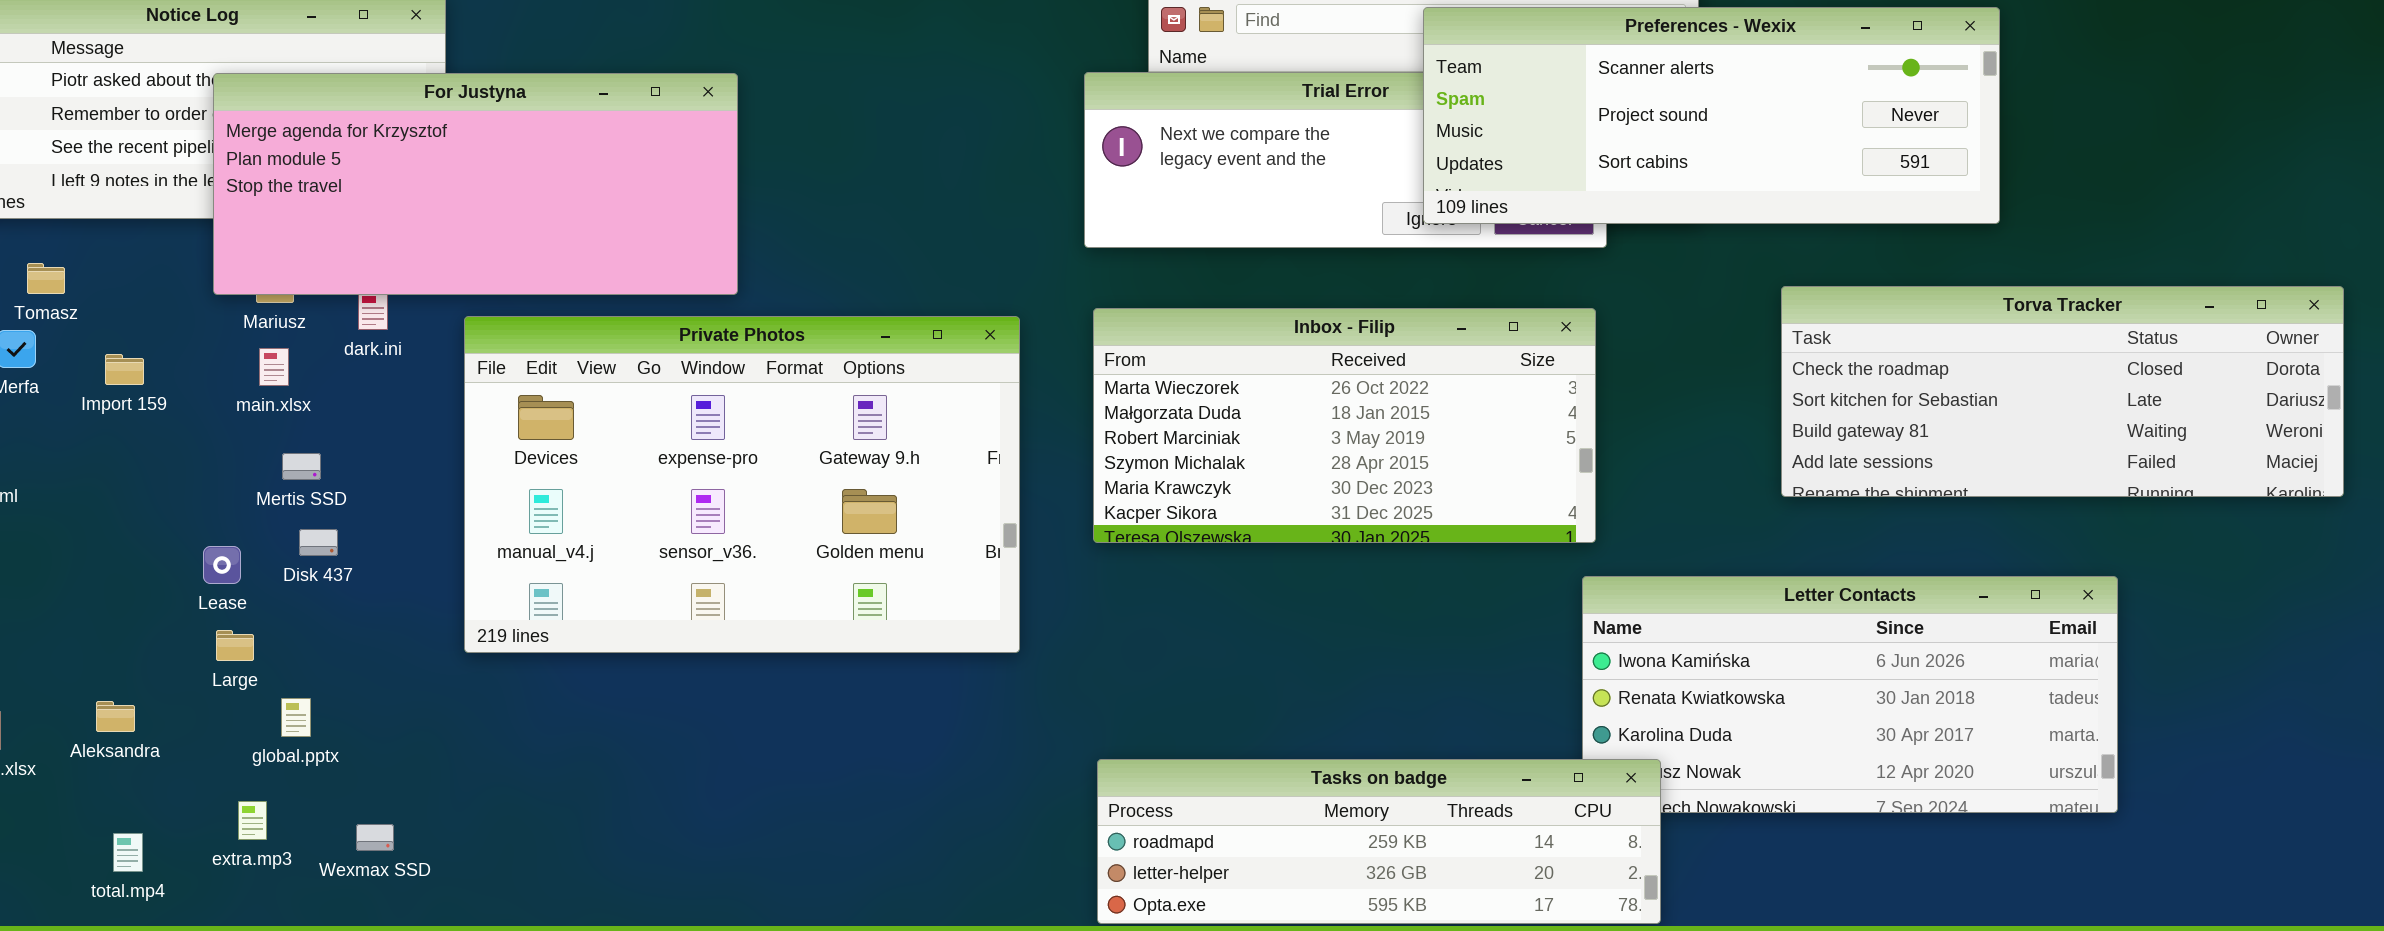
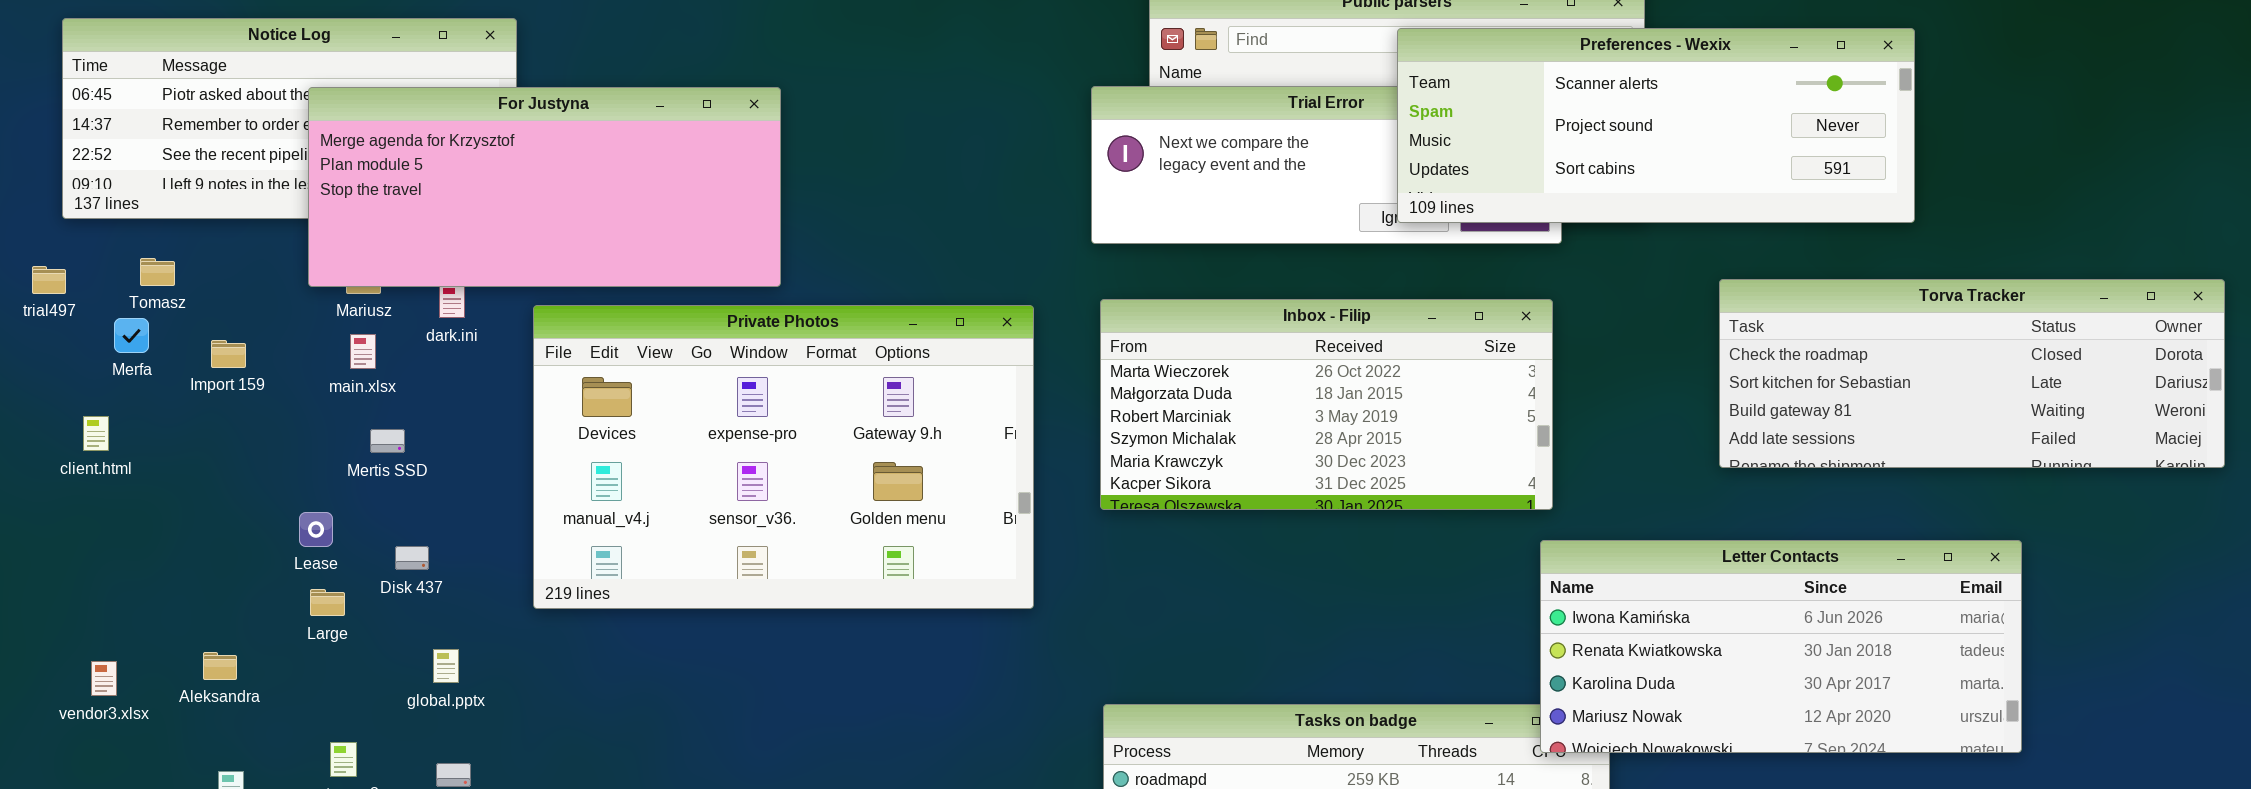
Disk 437: [299,529,338,556] -> [395,546,429,570], moved
Letter Contacts: [1582,576,2118,813] -> [1540,540,2022,753], raised
global.pptx: [281,698,311,737] -> [433,649,459,683], moved

